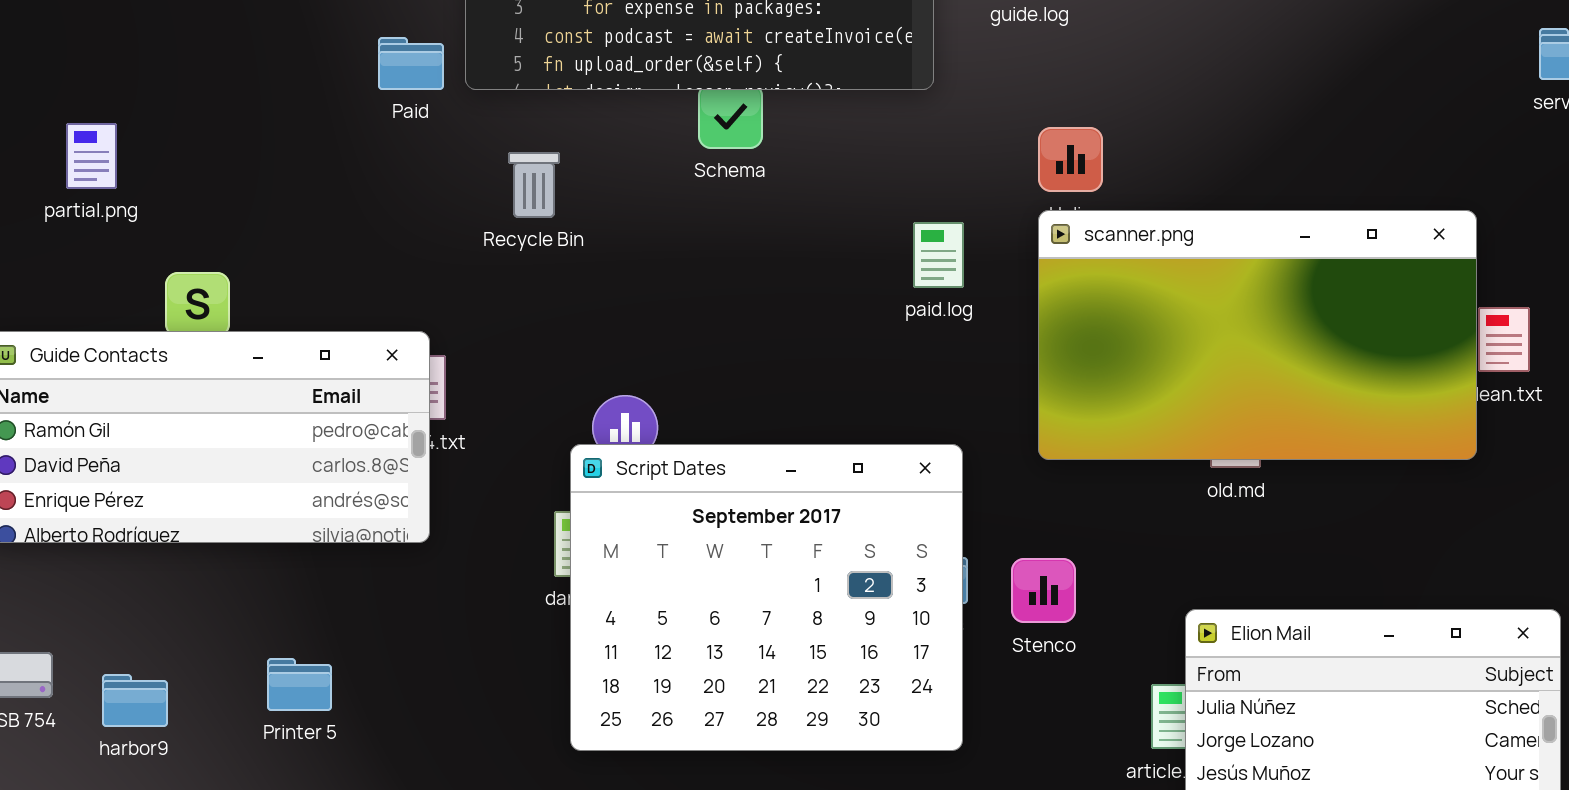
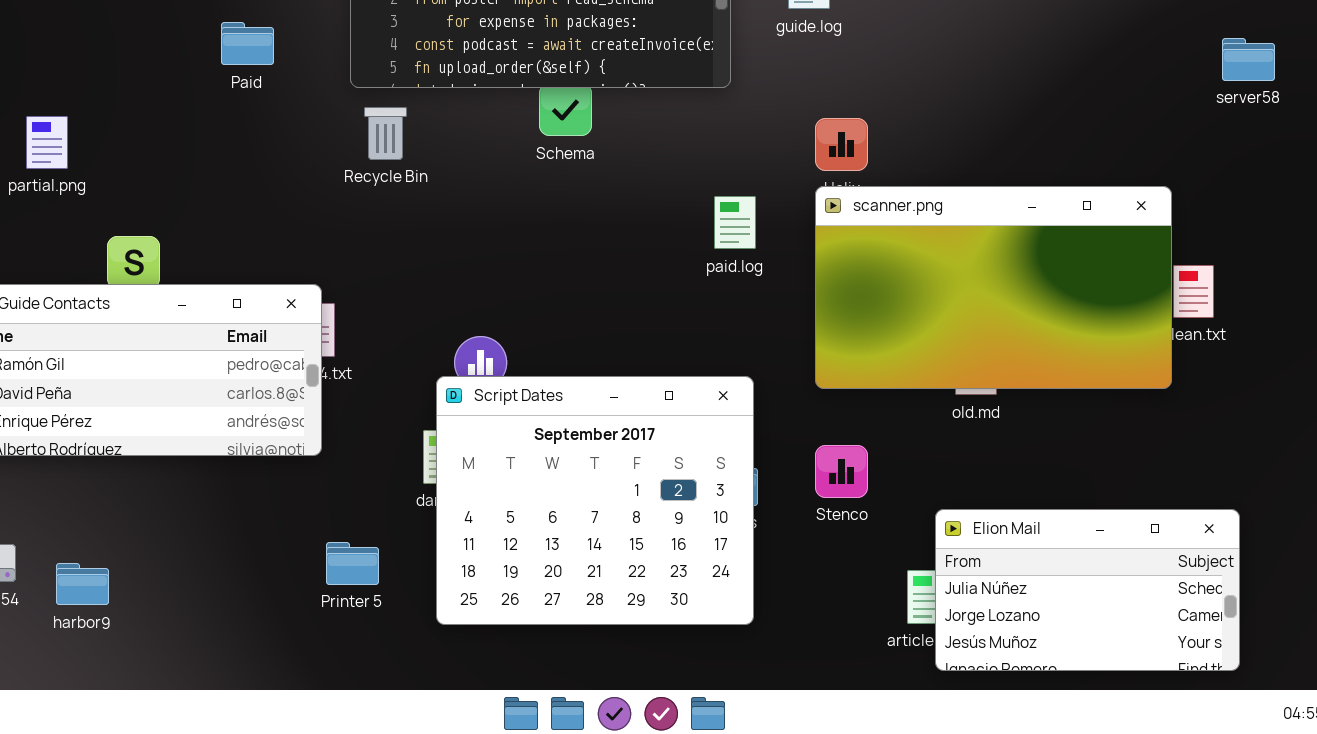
Paid: [378,37,444,90] -> [221,22,274,65], moved
Recycle Bin: [508,152,560,218] -> [364,107,407,160], moved
Stenco: [1011,558,1076,623] -> [815,445,868,498], moved
Printer 5: [267,658,332,711] -> [326,542,379,585], moved

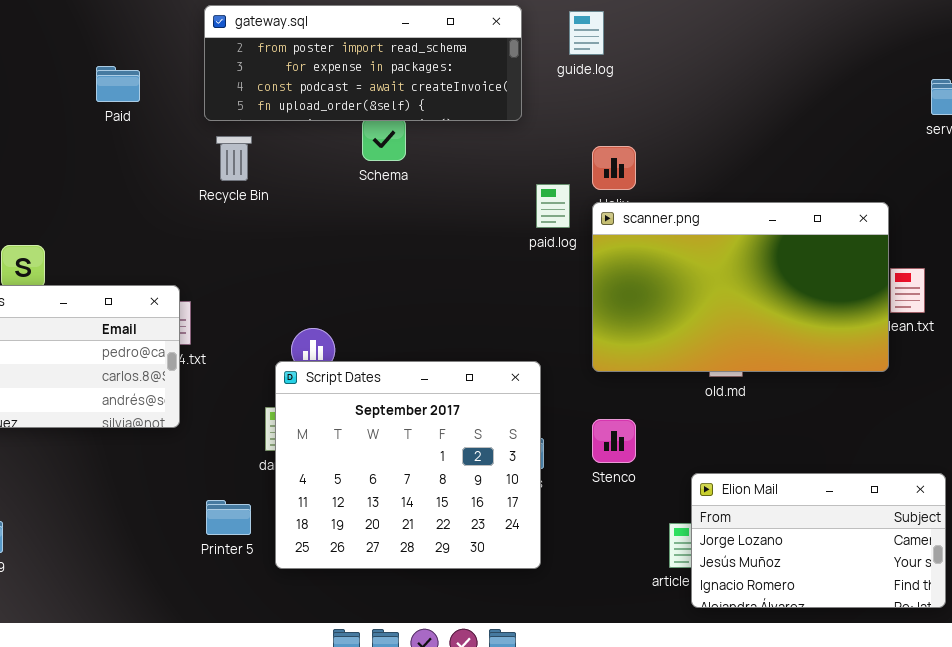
paid.log: [714,196,756,249] -> [536,184,570,228], moved
Elion Mail: [935,509,1240,671] -> [691,473,946,608], scrolled down 1 row
Printer 5: [326,542,379,585] -> [206,500,251,535], moved

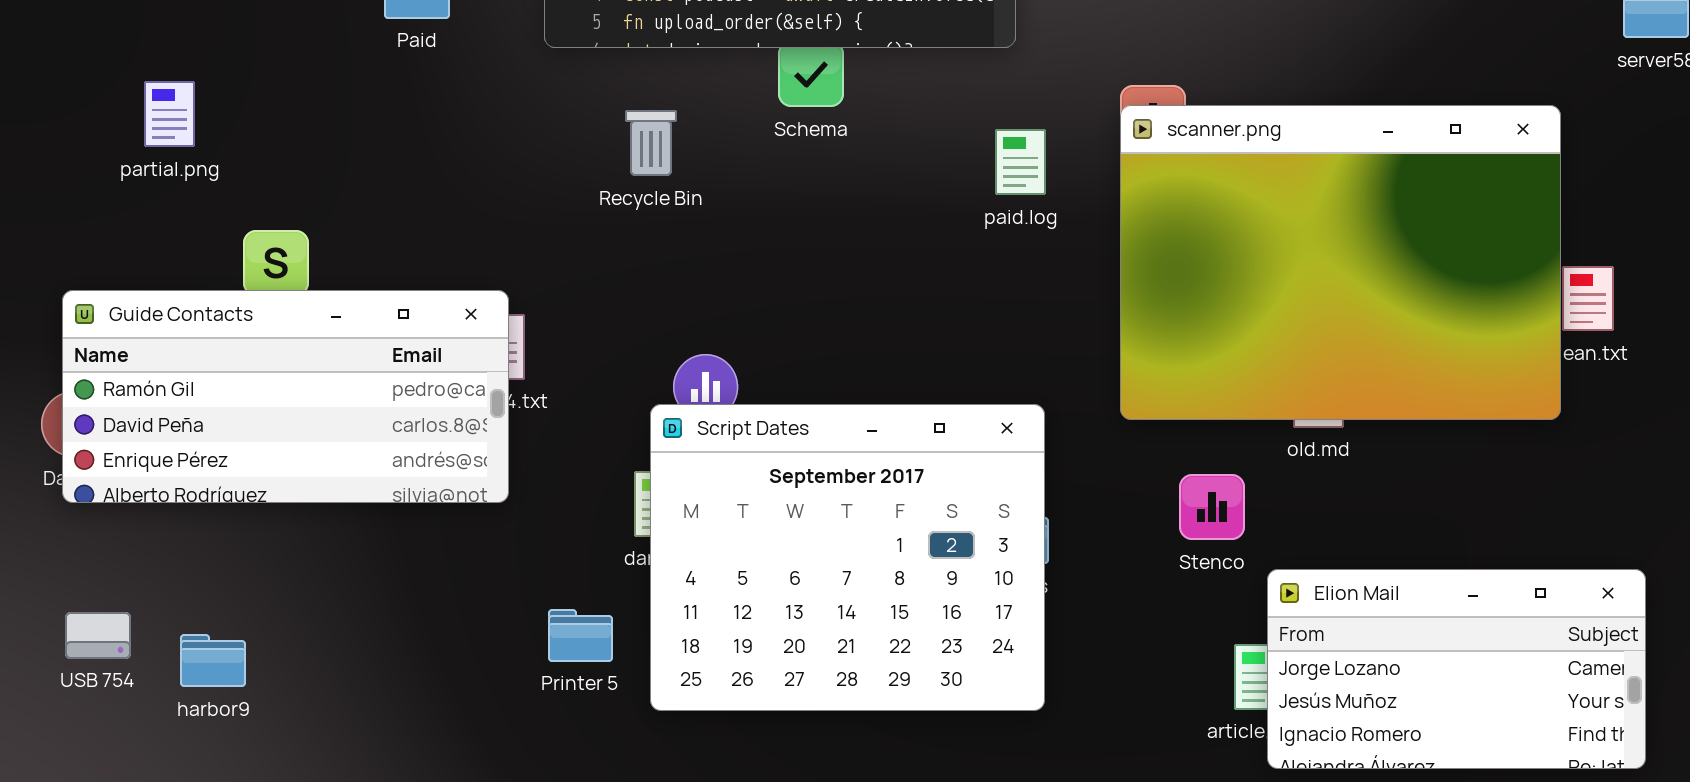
Recycle Bin: [216,136,252,181] -> [625,110,677,176], moved
paid.log: [536,184,570,228] -> [995,129,1046,195], moved
scanner.png: [592,202,889,372] -> [1120,105,1561,420], resized
Stenco: [592,419,636,463] -> [1179,474,1245,540], moved

